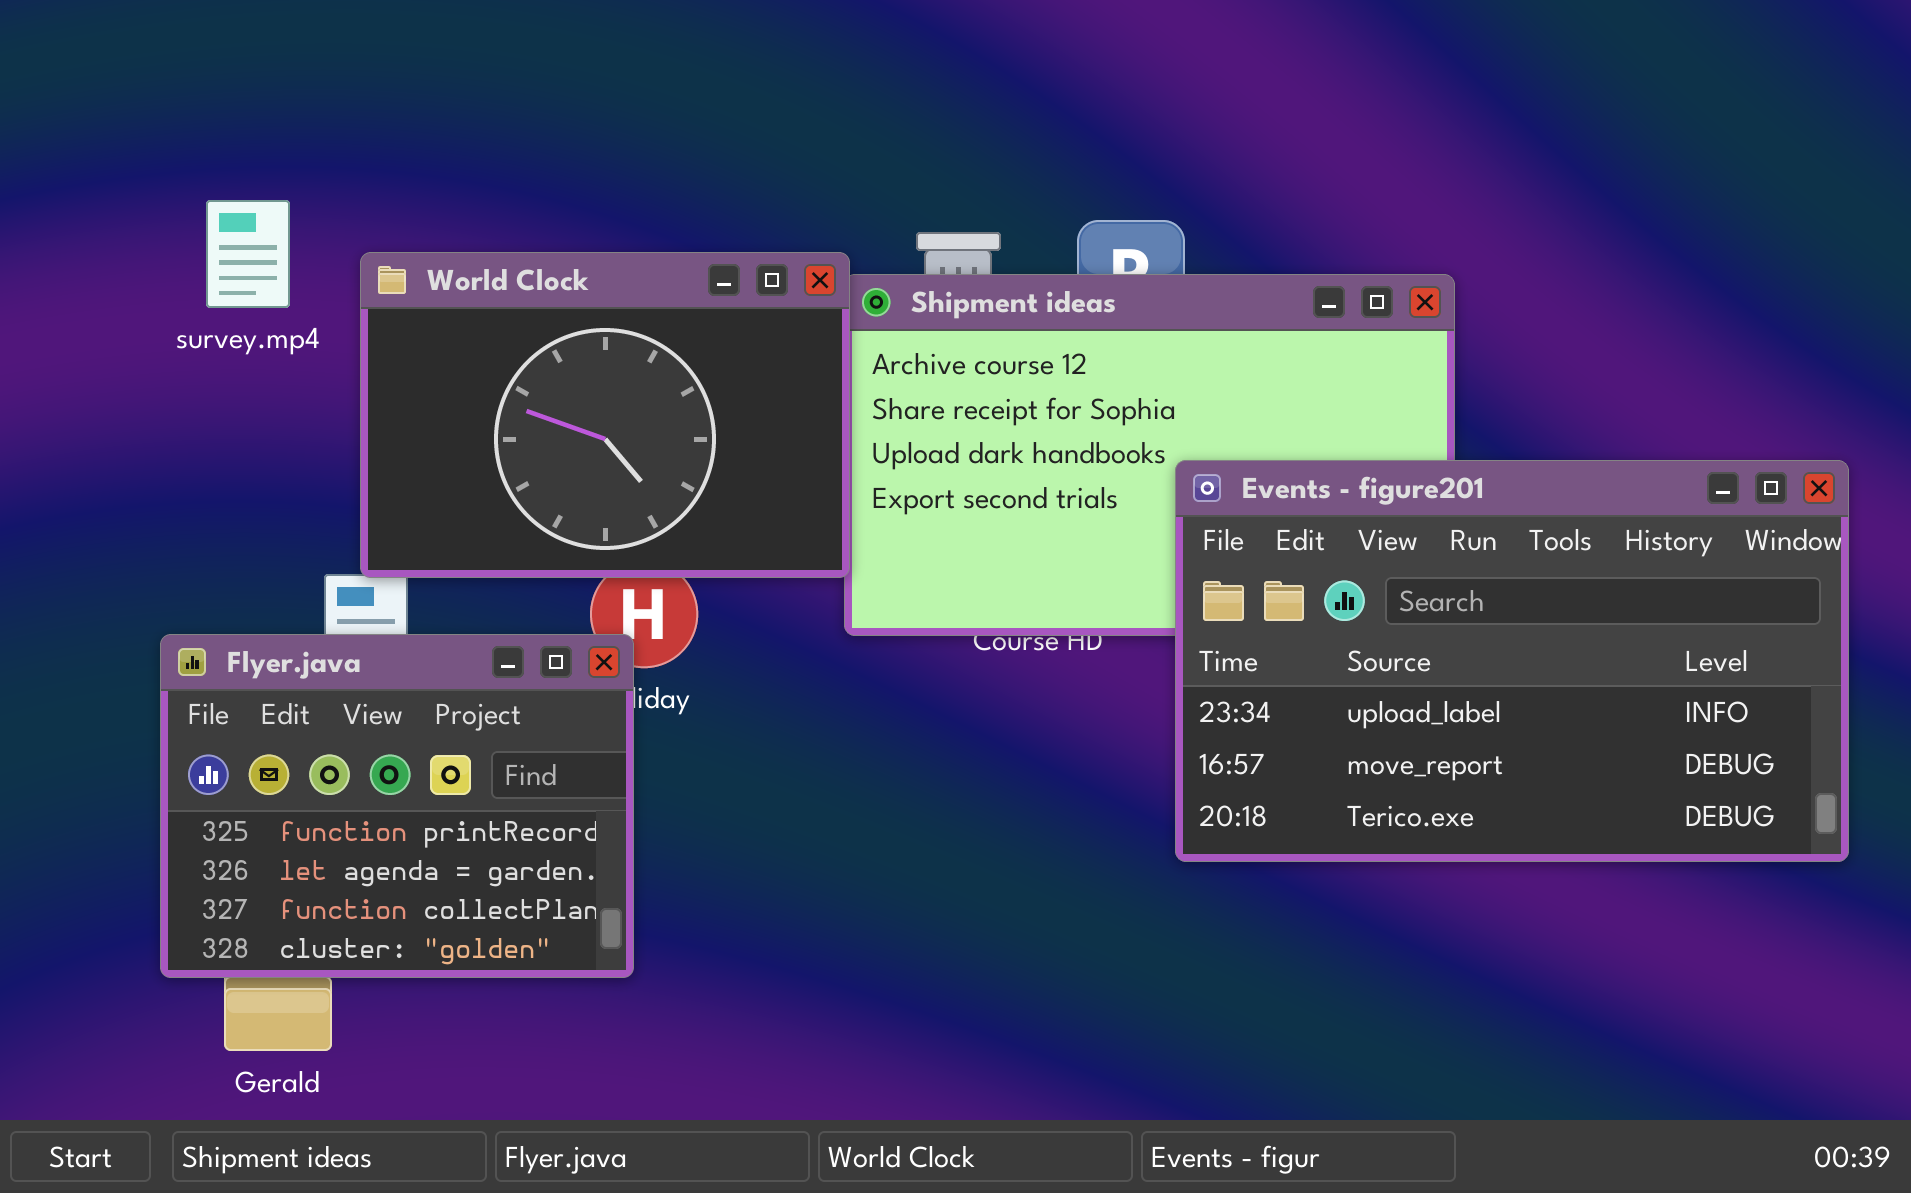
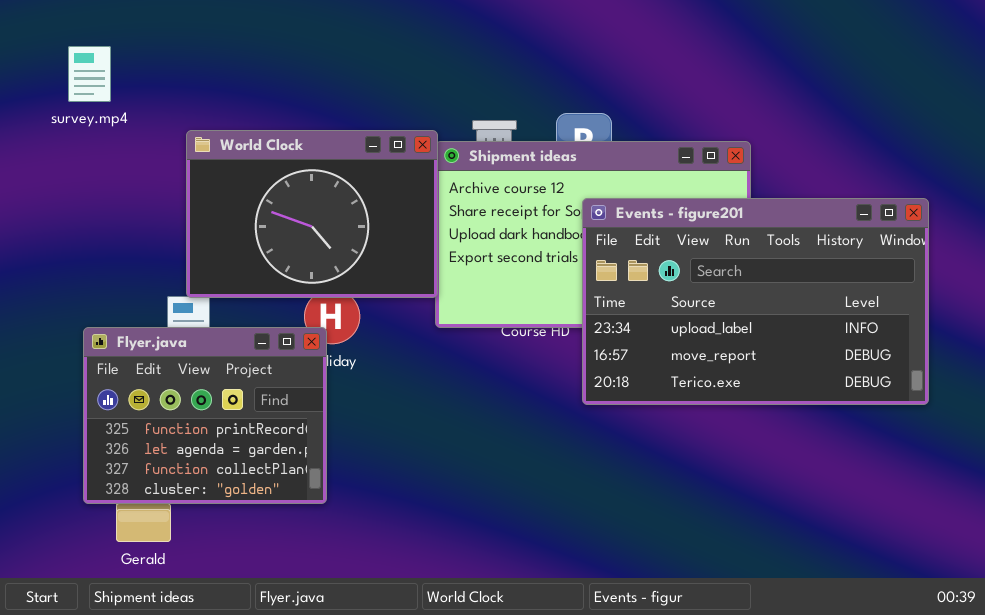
survey.mp4: [206,200,290,308] -> [68,46,111,102], moved
Events - figure201: [1175,460,1849,862] -> [582,198,929,405], moved

